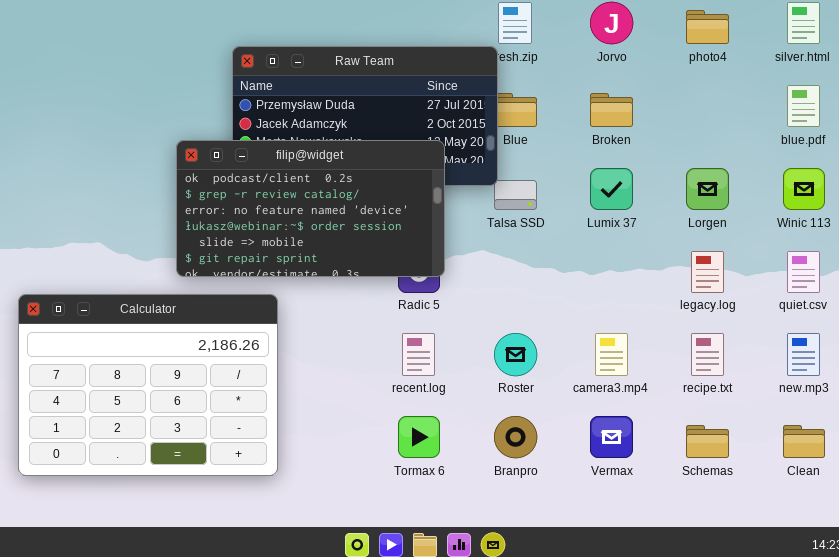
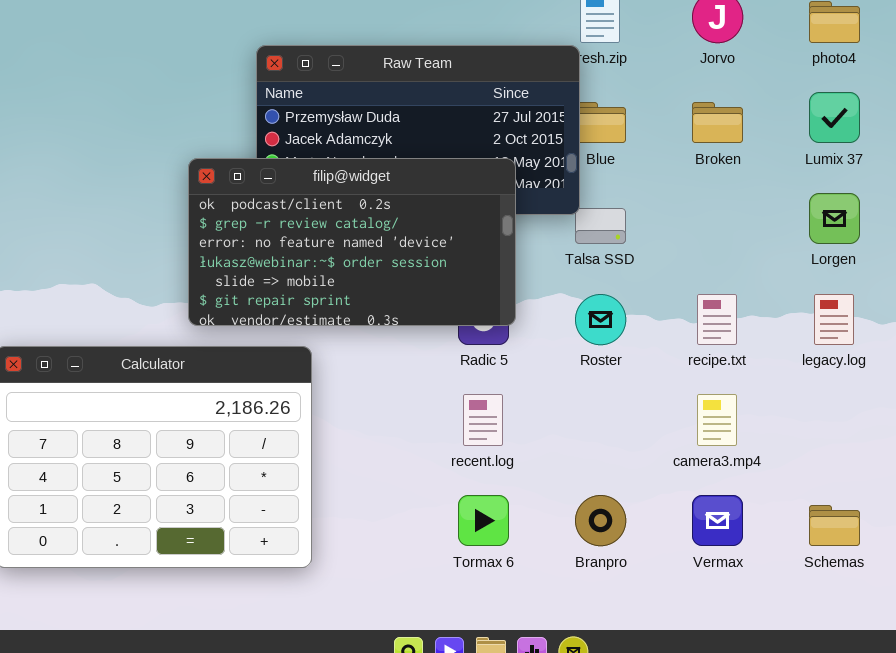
Lumix 37: [590,168,633,210] -> [809,92,860,143], moved
Roster: [494,333,537,376] -> [575,294,626,345], moved
recipe.txt: [691,333,724,376] -> [697,294,737,345], moved

